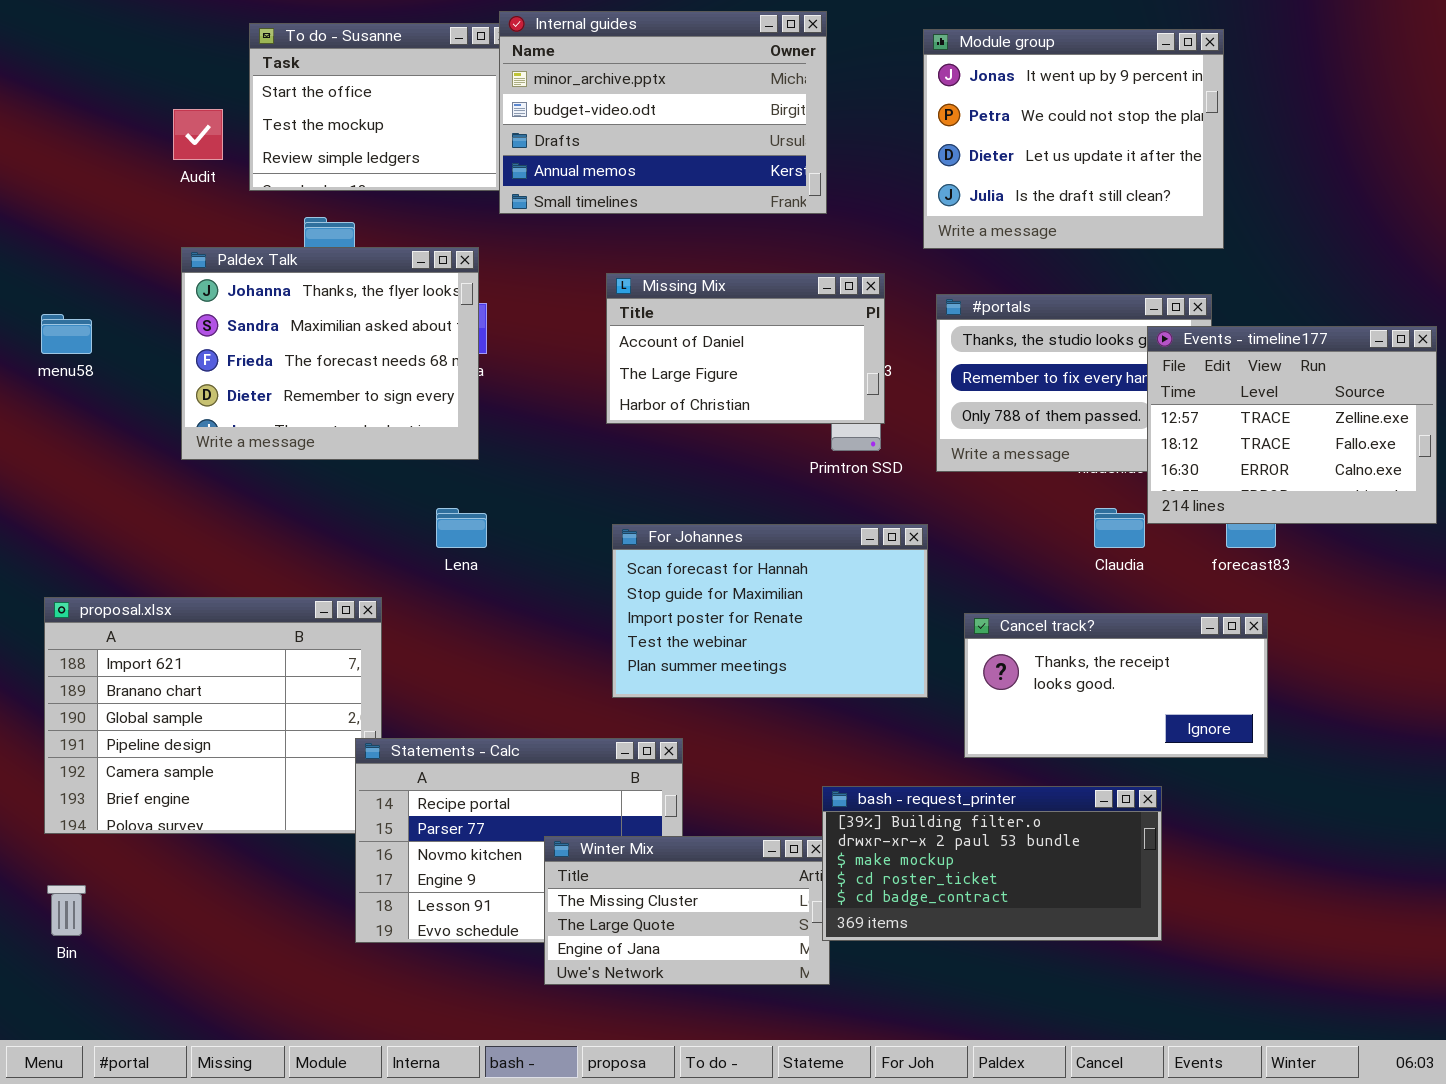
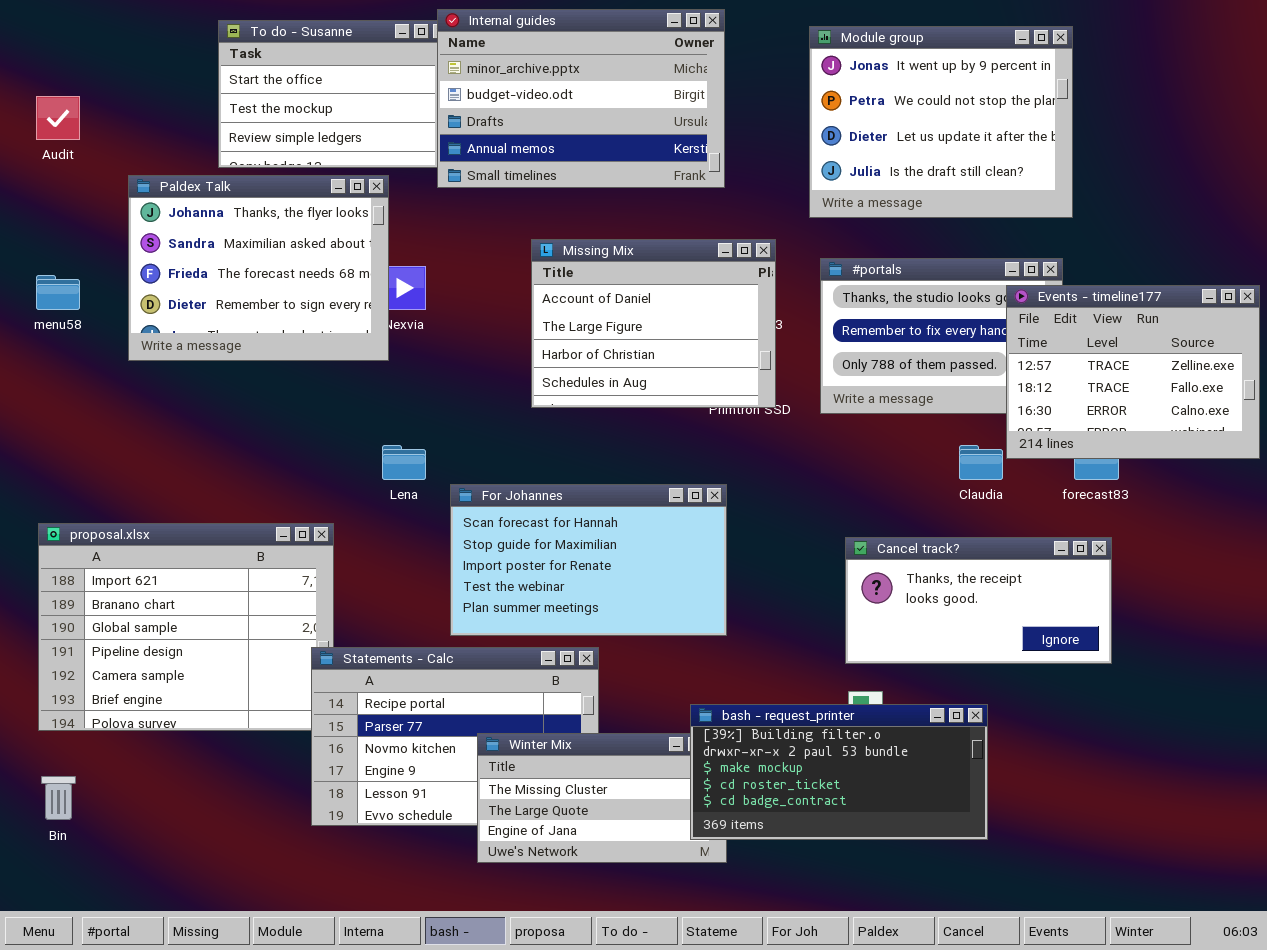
Audit: [173,109,223,160] -> [36,96,80,140], moved
Paldex Talk: [181,247,479,460] -> [128,175,389,361], moved
Missing Mix: [606,273,885,424] -> [531,239,776,408], resized
For Johannes: [612,524,928,698] -> [450,484,727,636], moved
bash - request_printer: [822,786,1162,941] -> [690,704,988,840], moved

